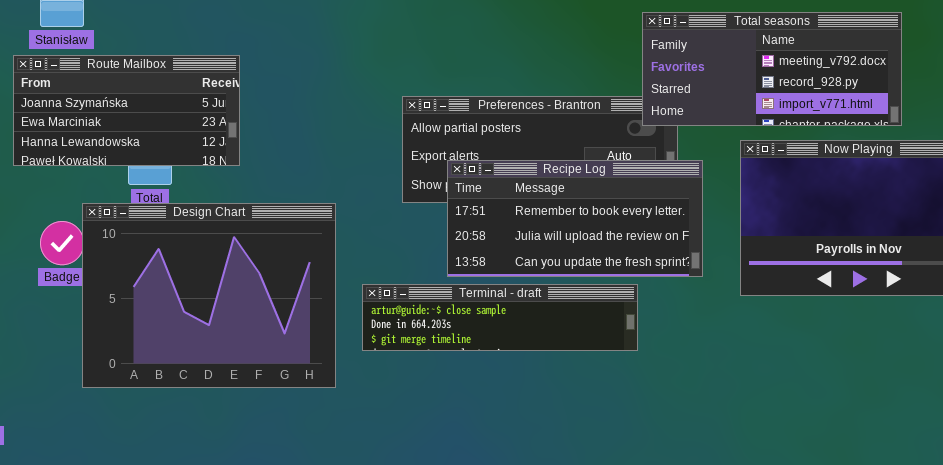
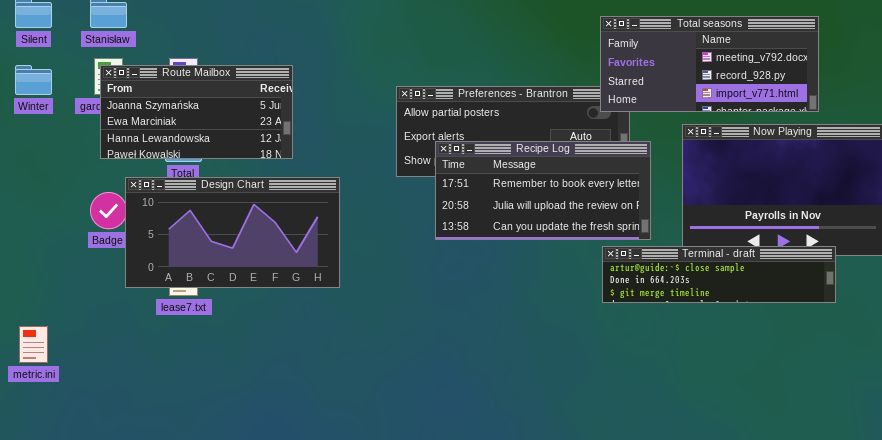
Route Mailbox: [13,55,240,166] -> [100,65,293,159], moved
Design Chart: [82,203,336,388] -> [125,177,340,288], resized
Terminal - draft: [362,284,638,351] -> [602,246,836,303], moved

